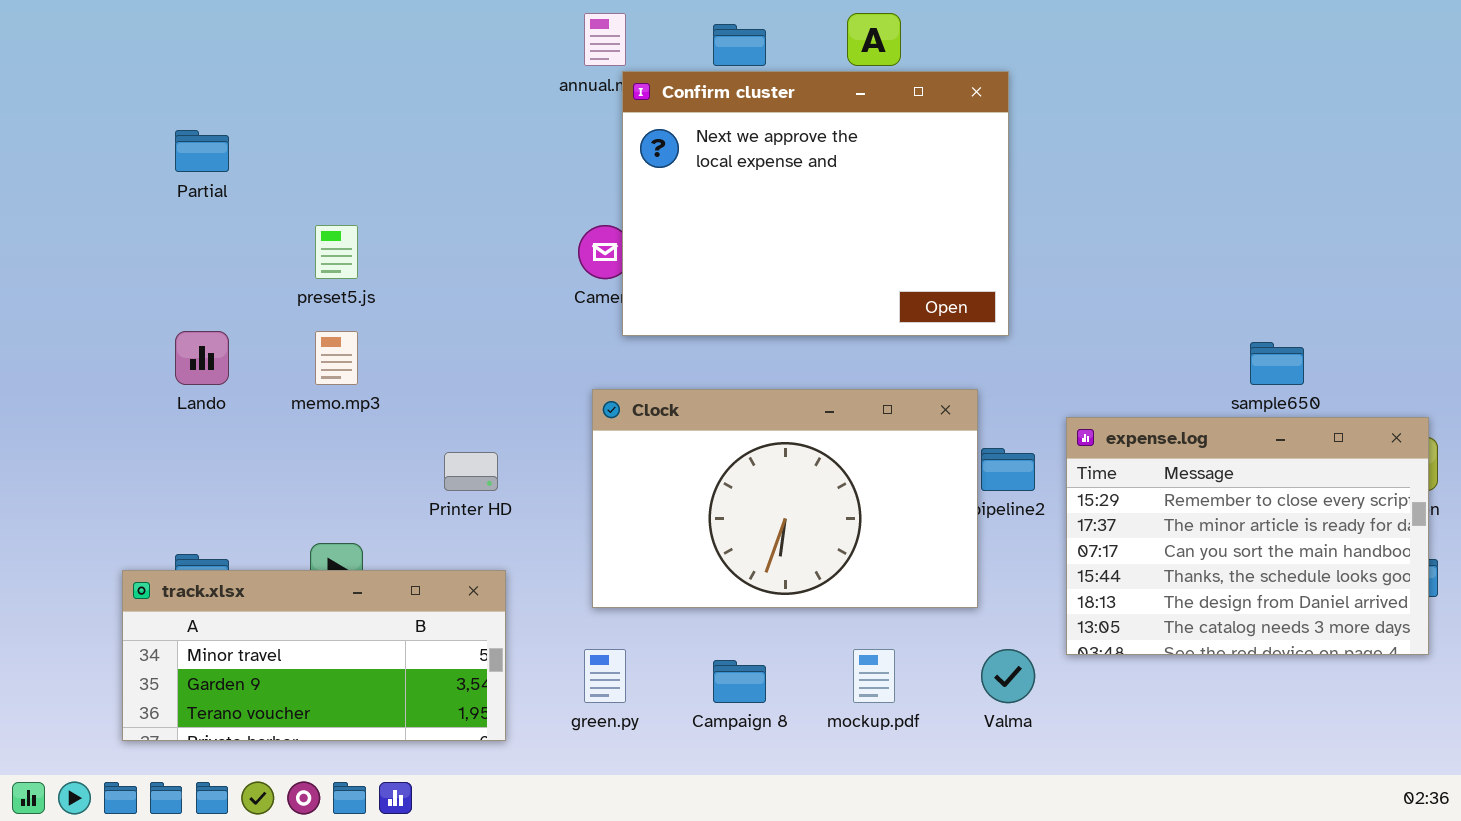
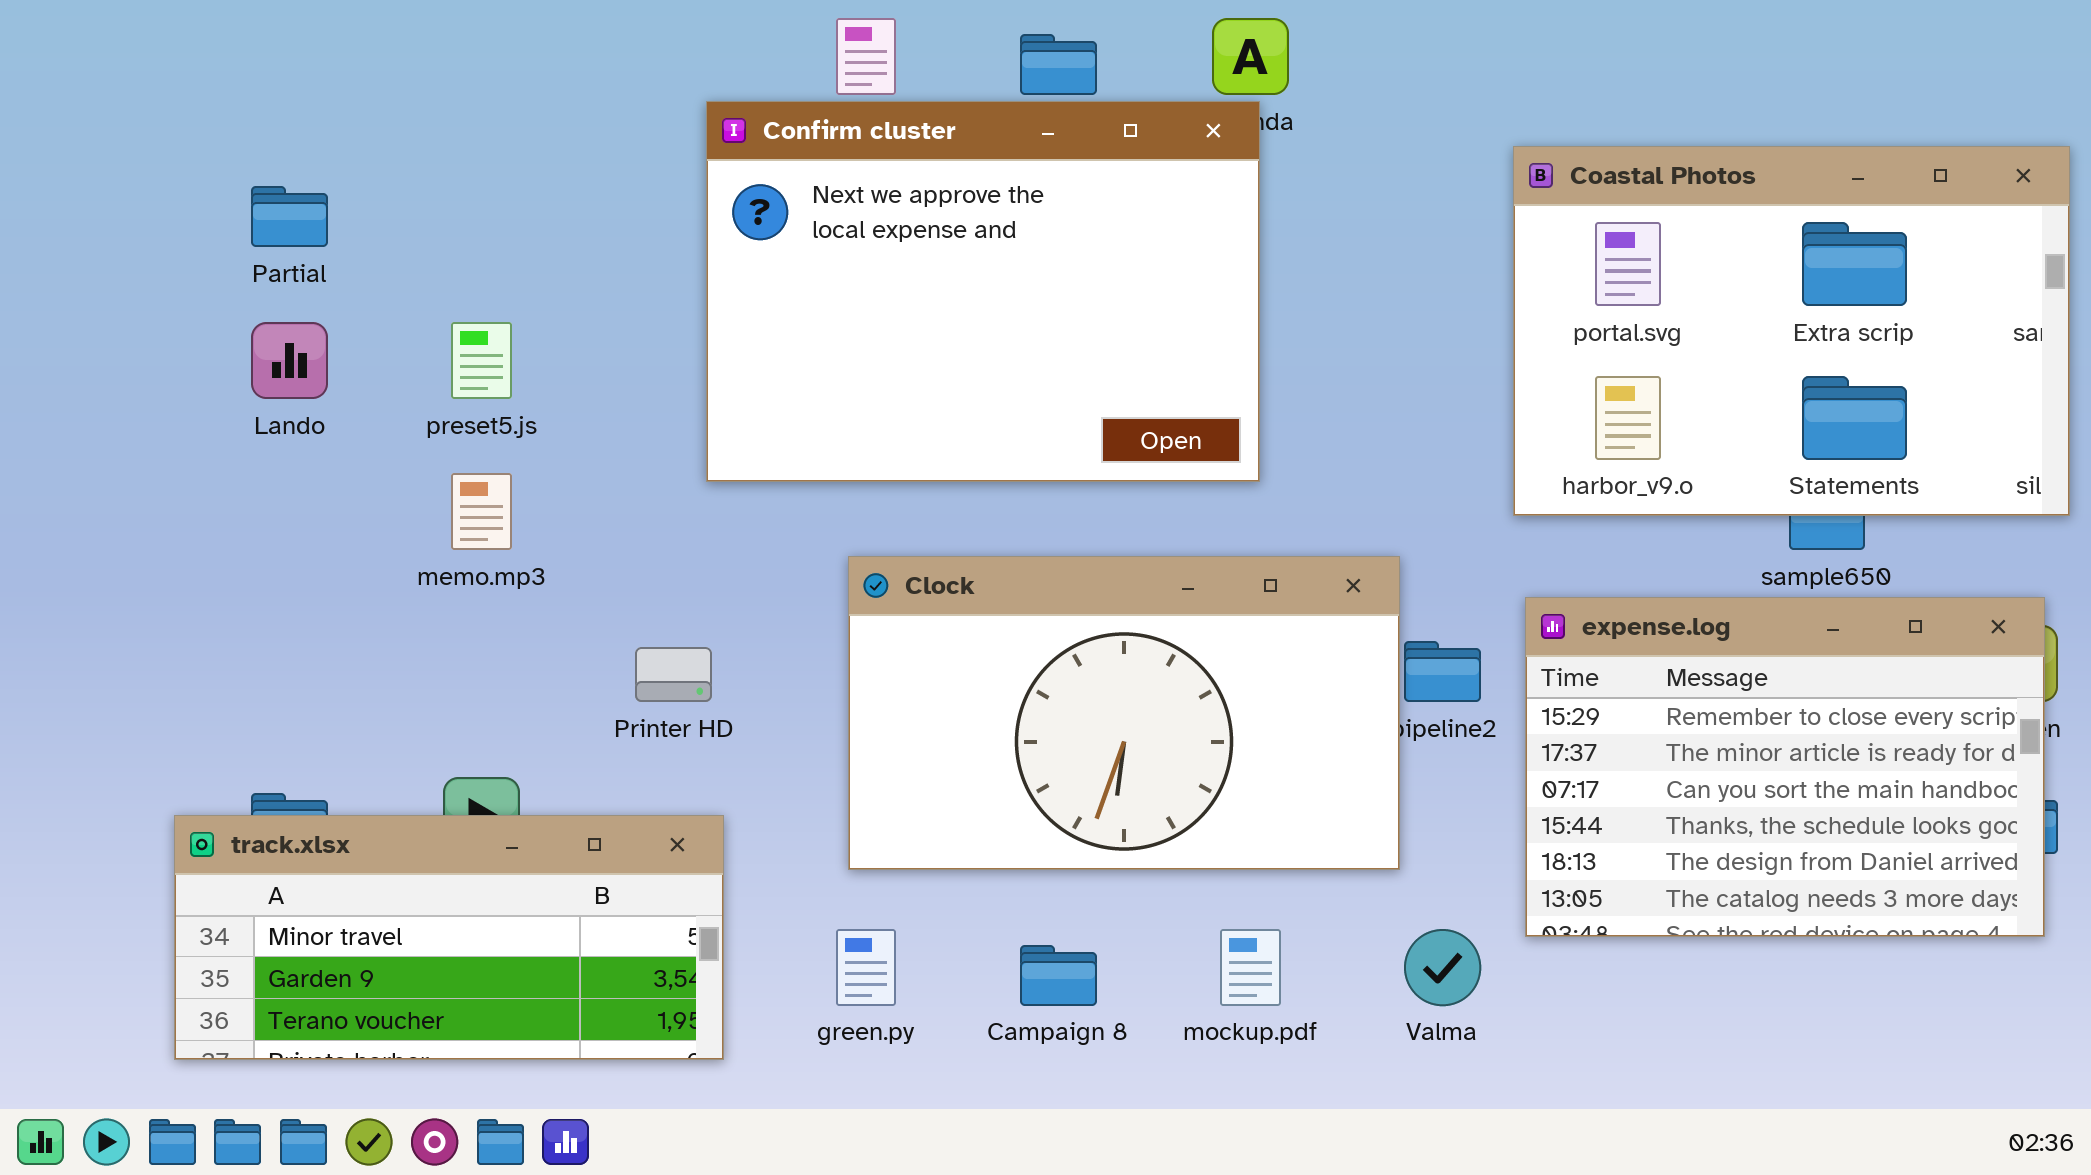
Confirm cluster: [622,71,1009,336] -> [706,101,1260,482], moved
Coastal Photos: none -> [1513,146,2070,516], opened
Lando: [175,331,229,385] -> [251,322,328,399], moved

